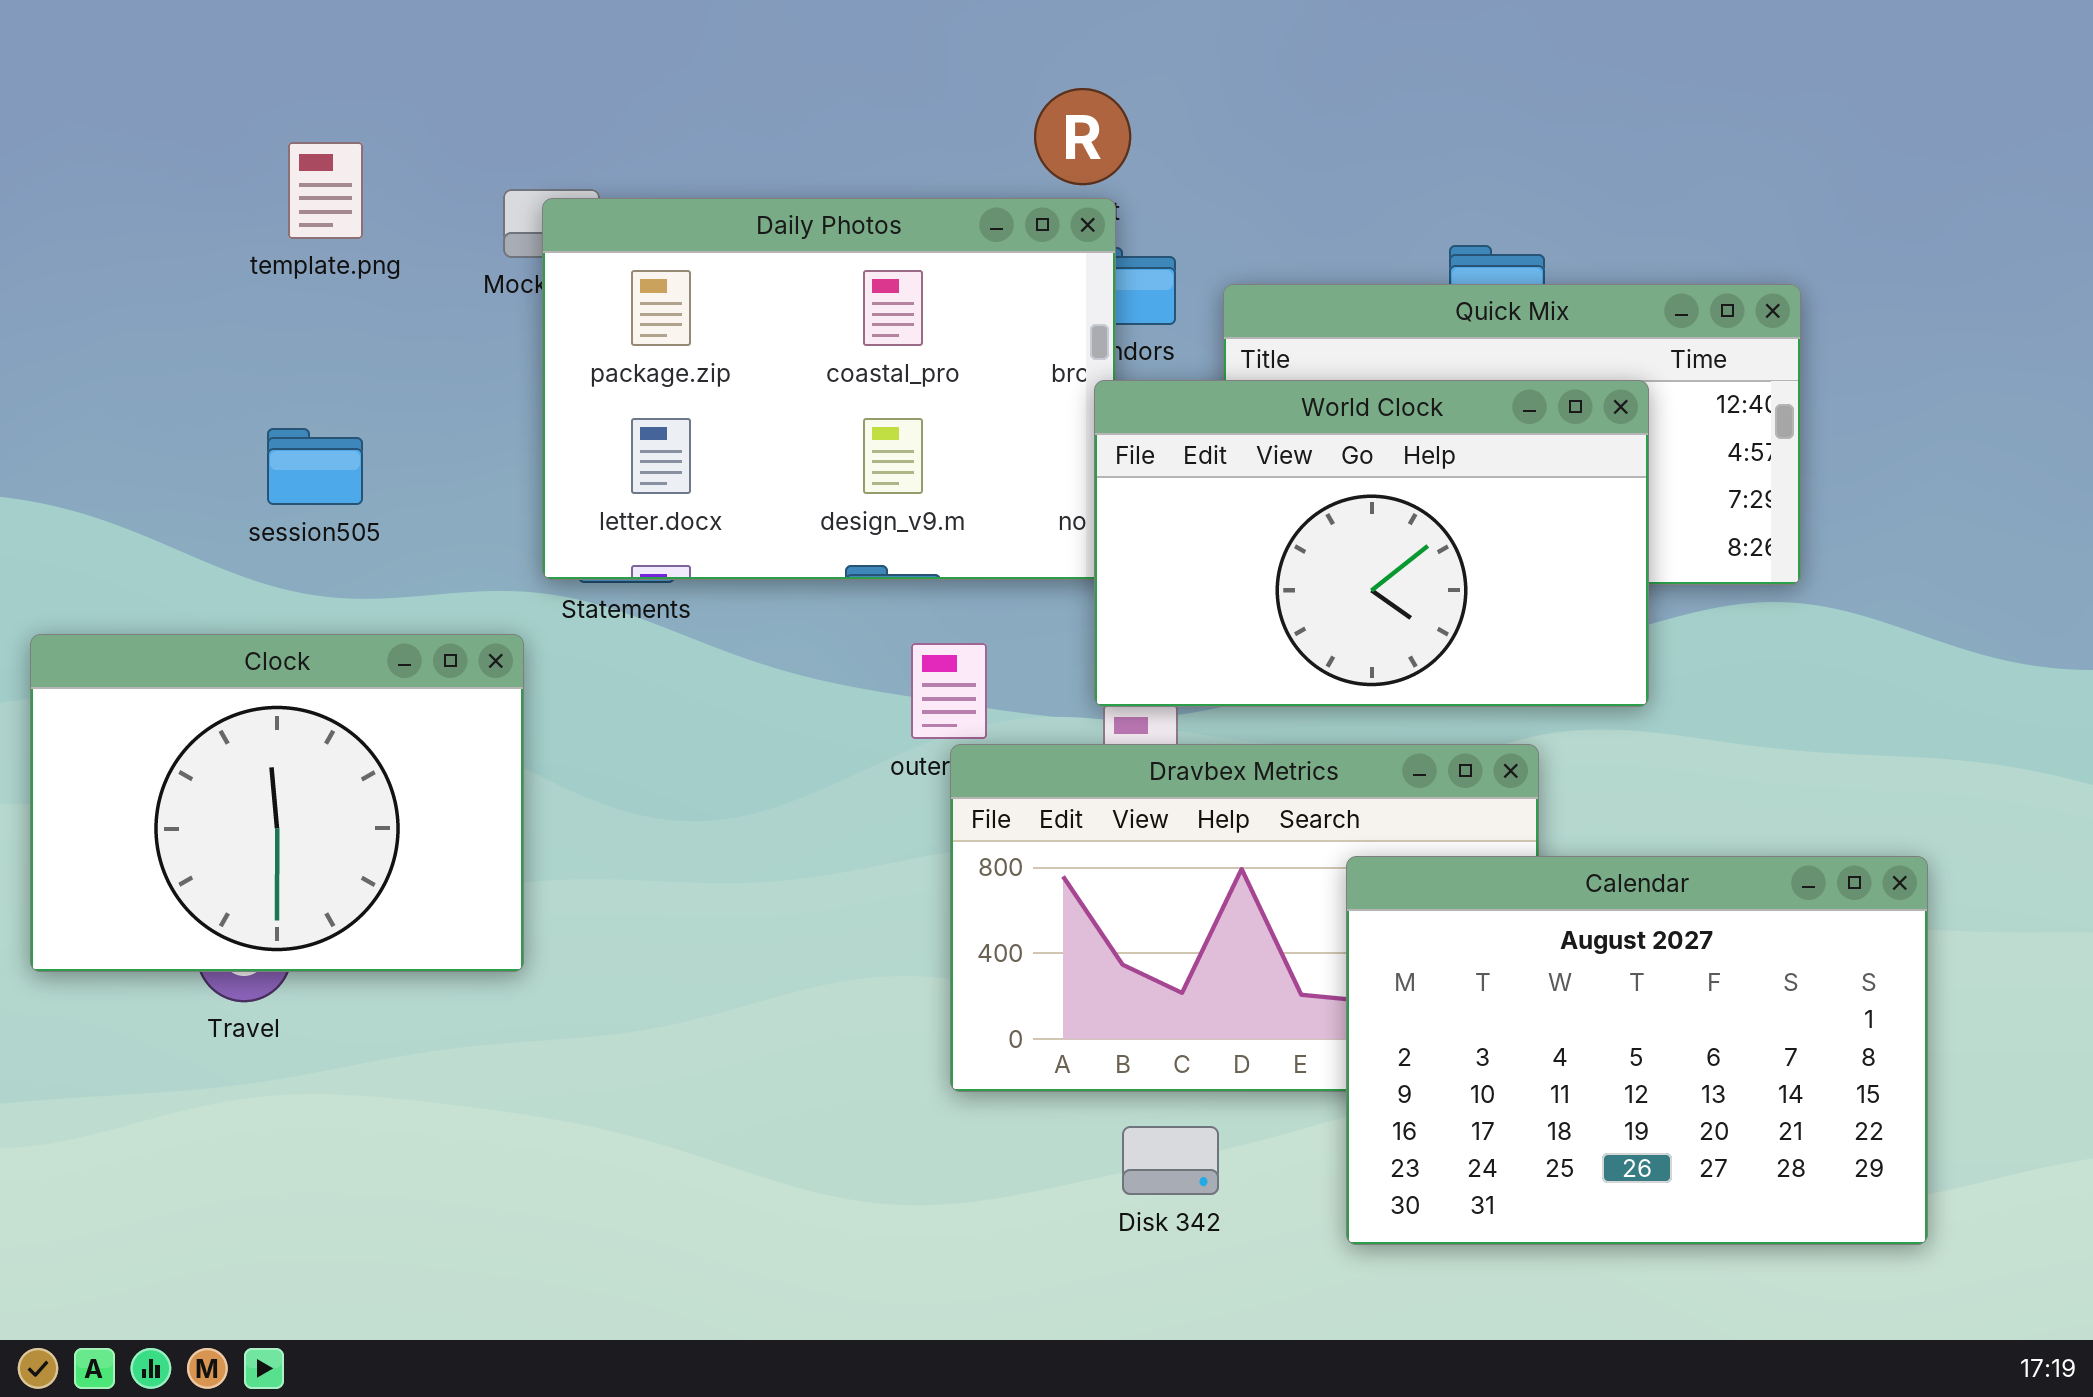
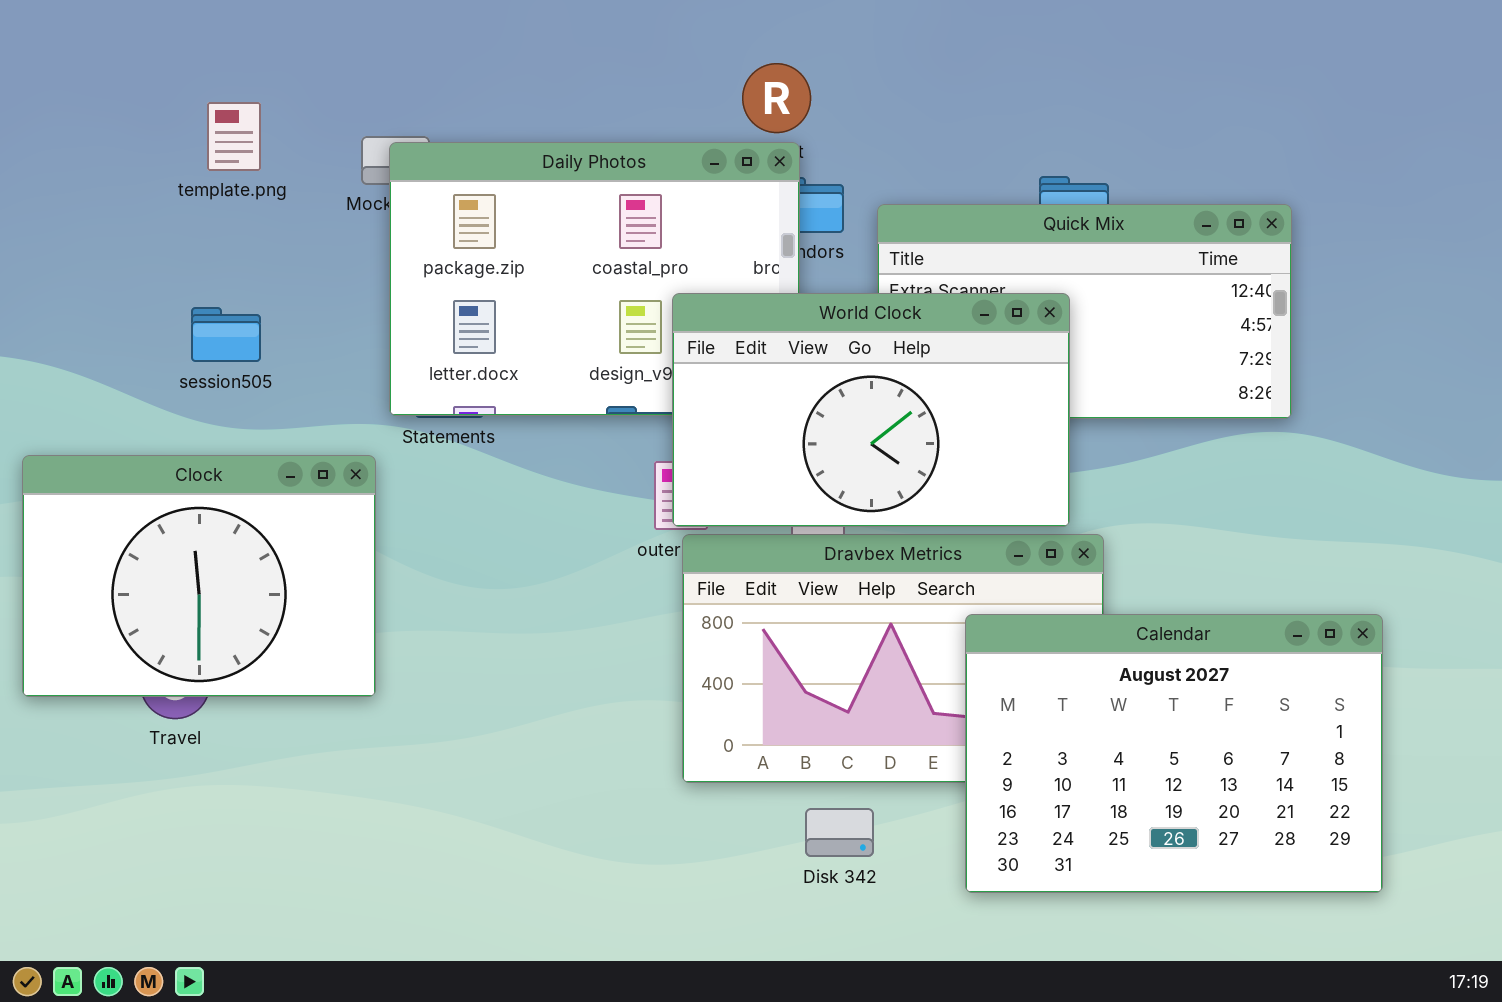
World Clock: [1094,380,1649,707] -> [672,293,1070,527], moved

